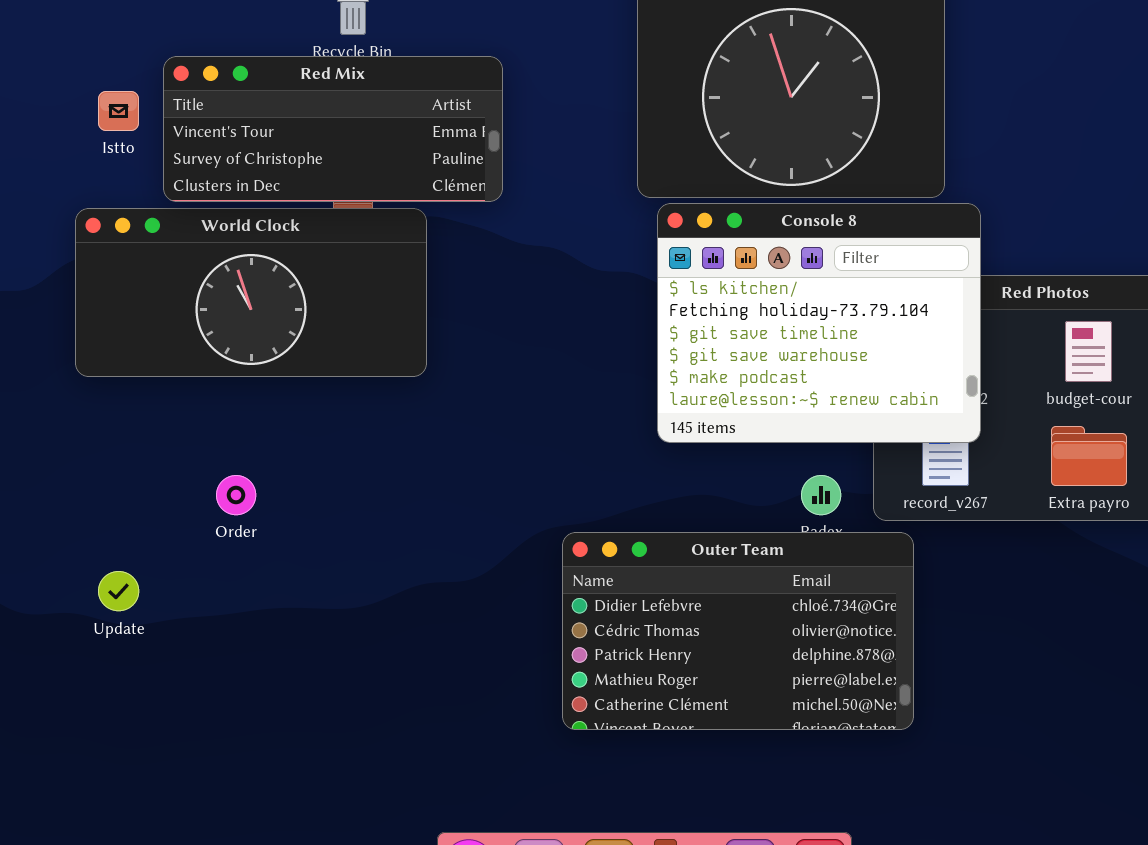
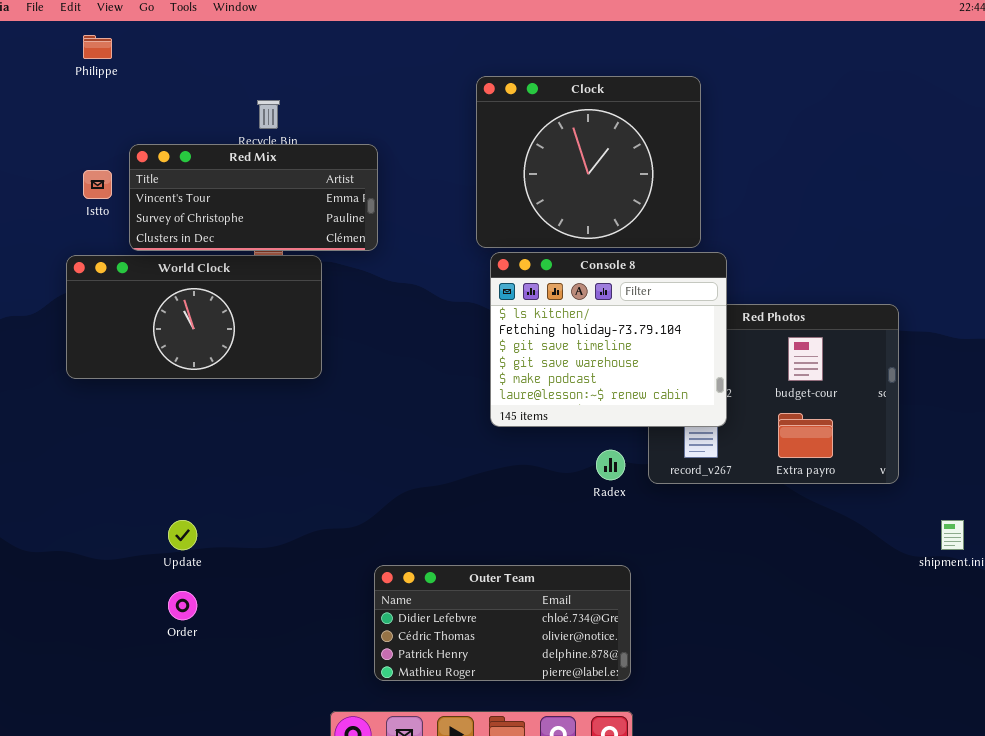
Order: [216,475,256,515] -> [168,591,197,620], moved
Outer Team: [562,532,914,730] -> [374,565,631,681], moved, resized
Update: [98,571,139,611] -> [168,520,197,550], moved

